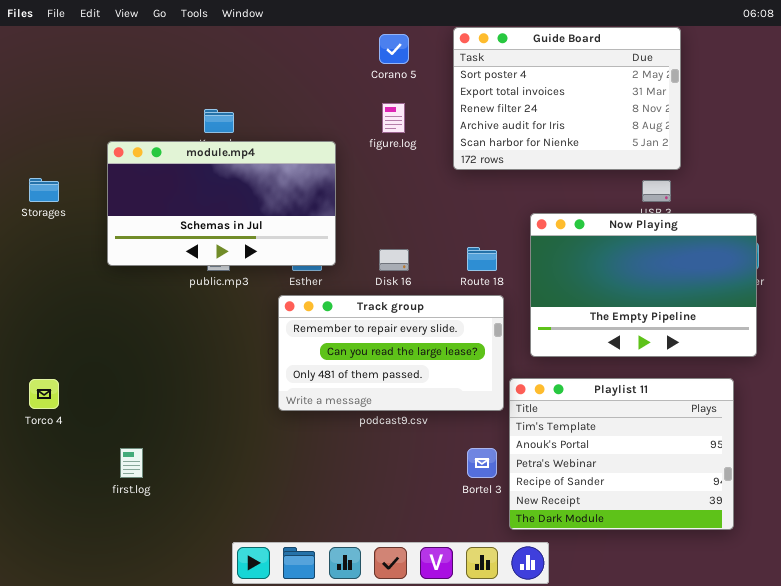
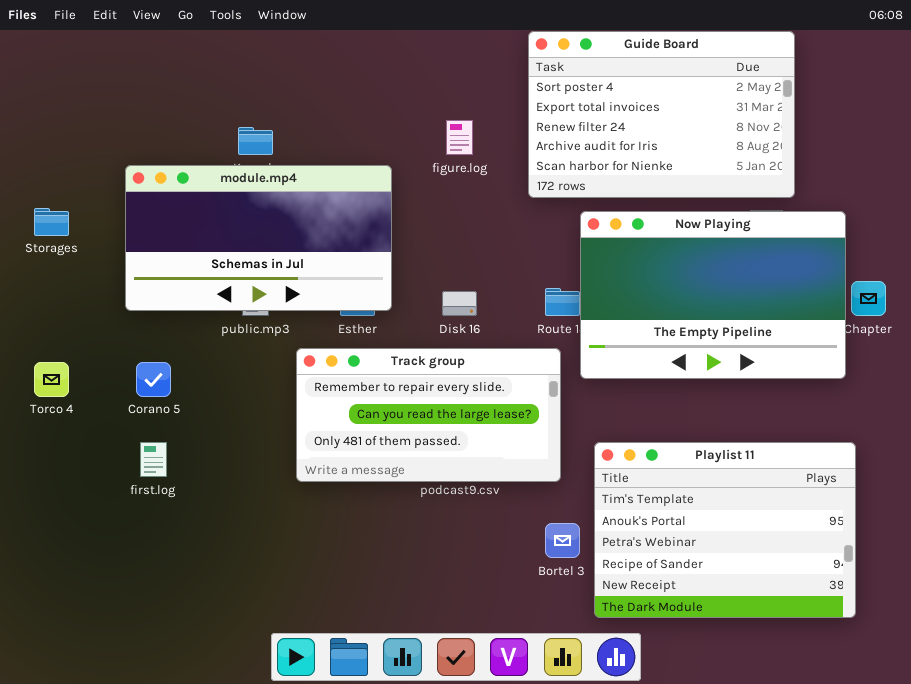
Corano 5: [379,34,409,64] -> [136,362,171,397], moved
Now Playing: [530,213,757,357] -> [580,211,846,379], moved
Track group: [278,295,504,411] -> [296,348,561,482], moved
Torco 4: [29,379,59,409] -> [34,362,69,397], moved
first.log: [120,448,143,478] -> [140,442,167,477], moved

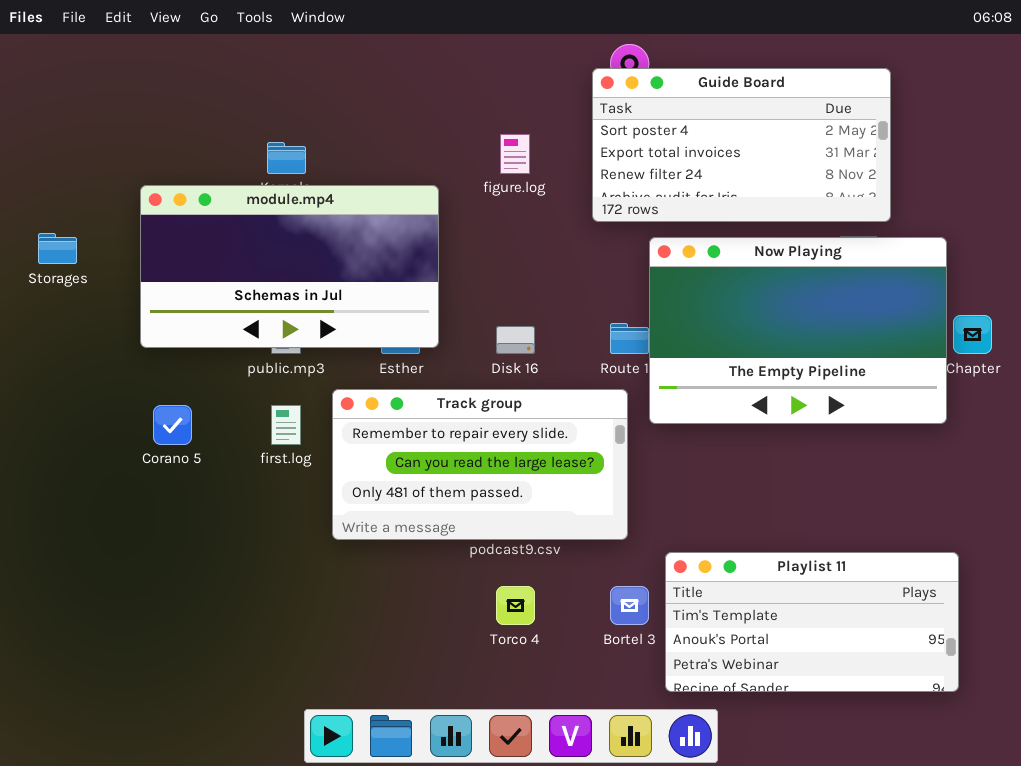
Guide Board: [528,31,795,198] -> [592,68,891,222], resized
Torco 4: [34,362,69,397] -> [496,586,535,625], moved
Playlist 11: [594,442,856,618] -> [665,552,959,692], resized
first.log: [140,442,167,477] -> [271,405,301,445], moved

